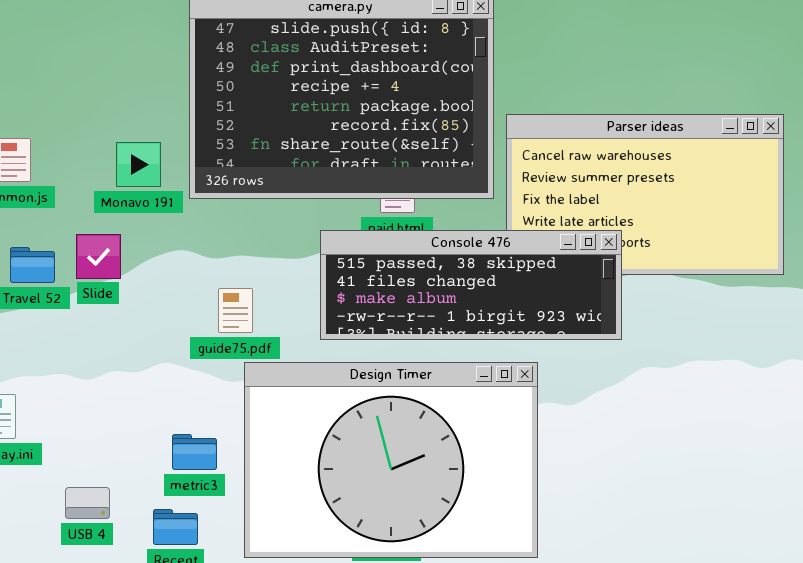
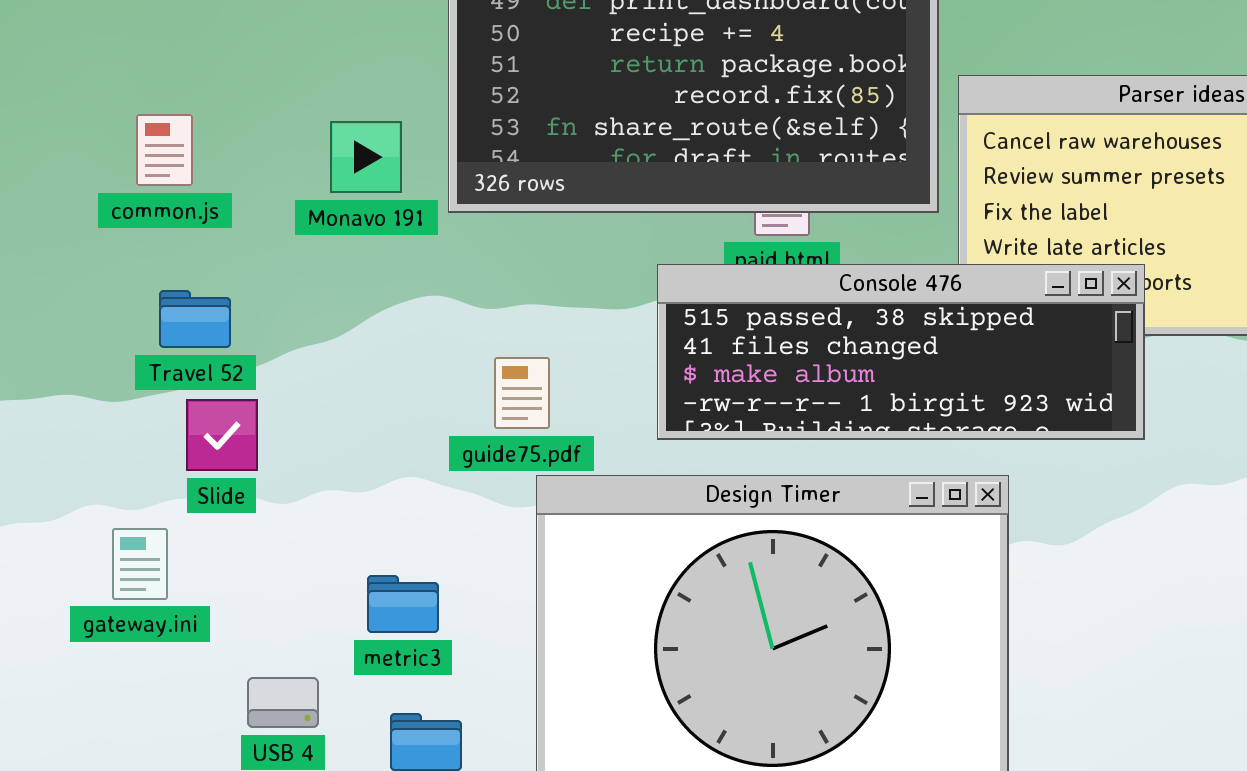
Slide: [76,234,121,279] -> [186,399,258,471], moved
metric3: [172,434,217,470] -> [367,575,439,633], moved

